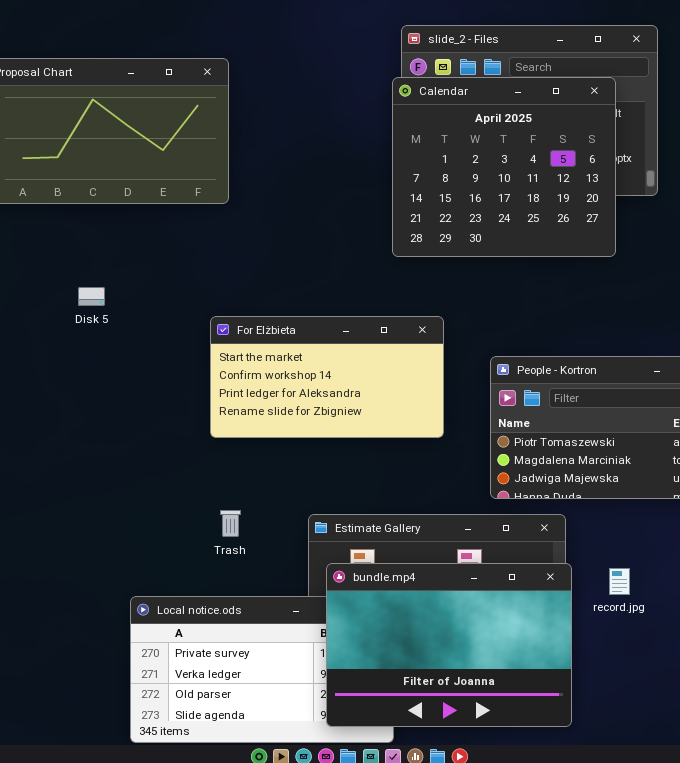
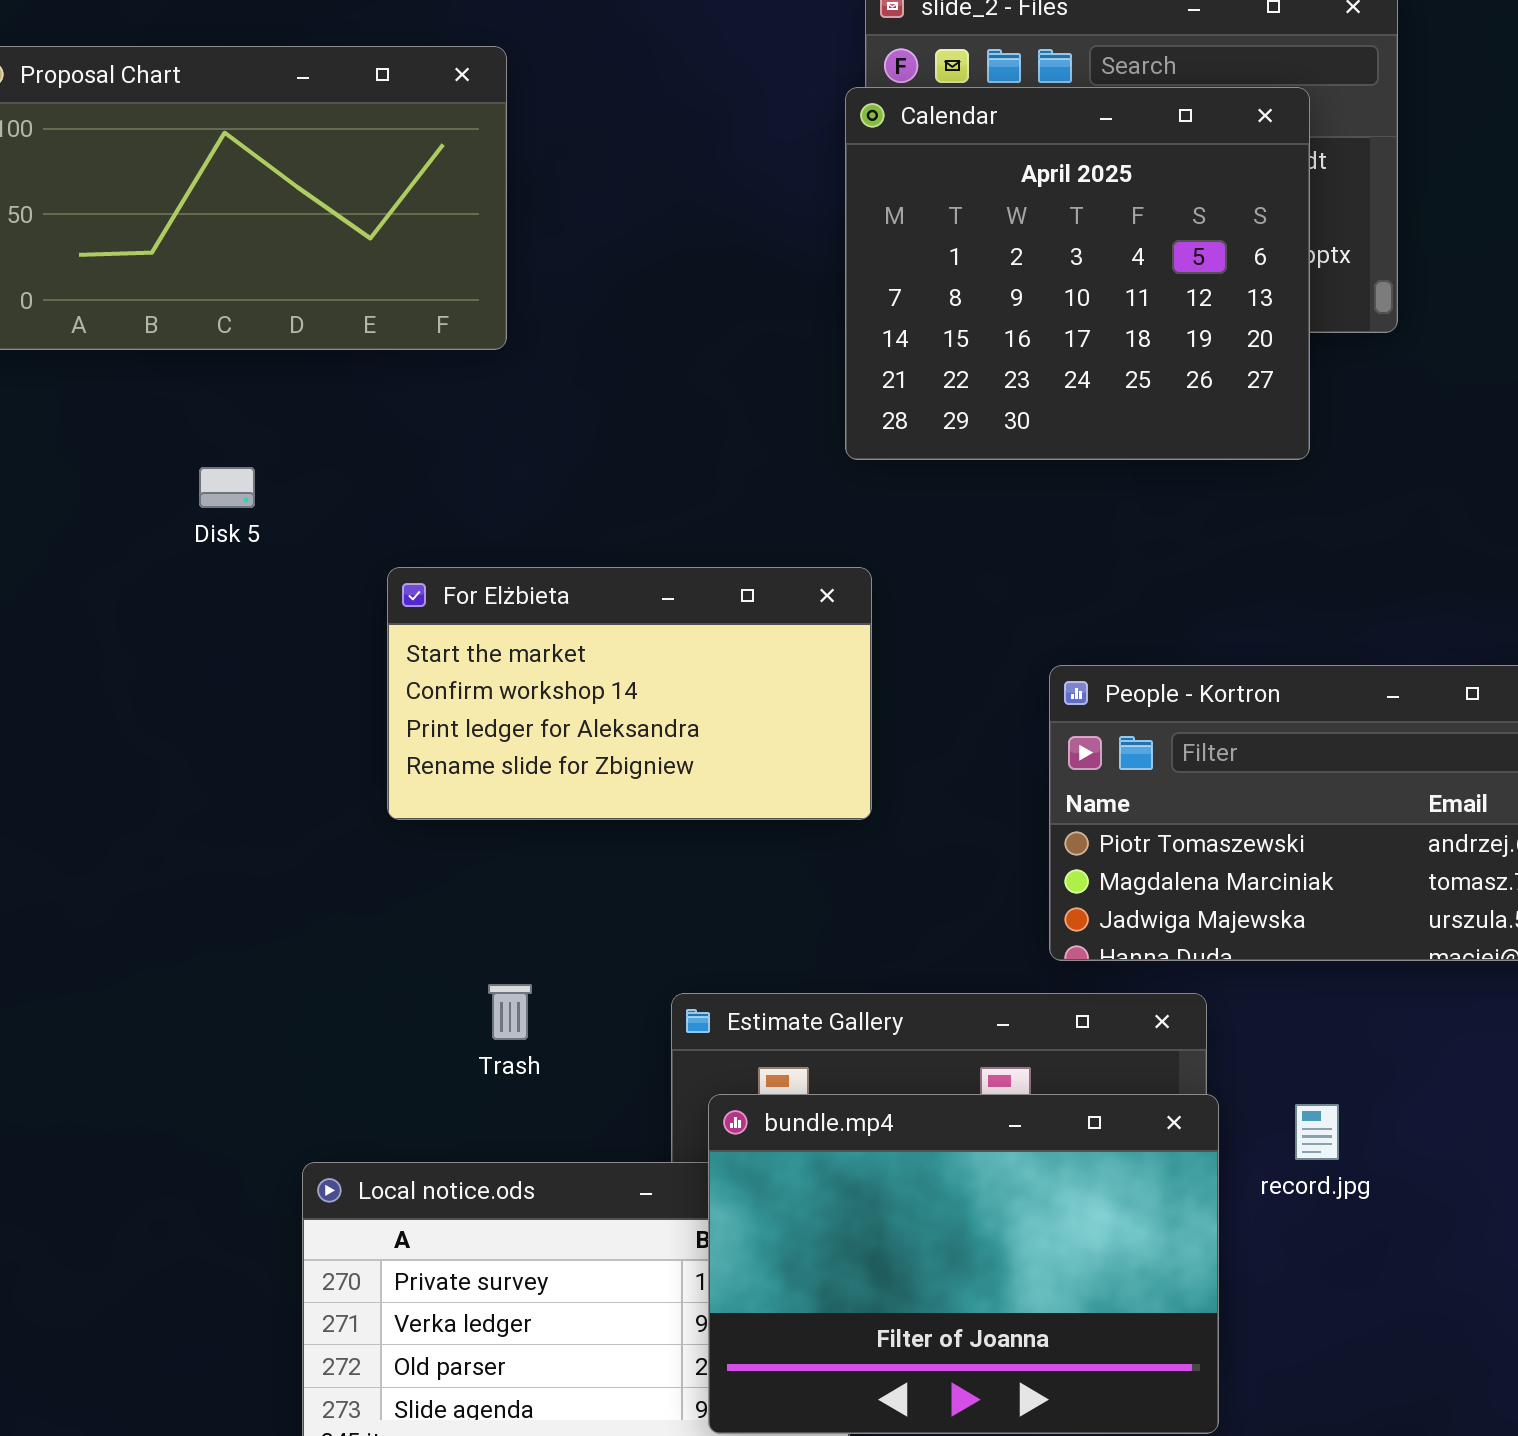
Disk 5: [78,287,105,306] -> [199,467,255,508], moved
For Elżbieta: [210,316,444,438] -> [387,567,872,820], moved

